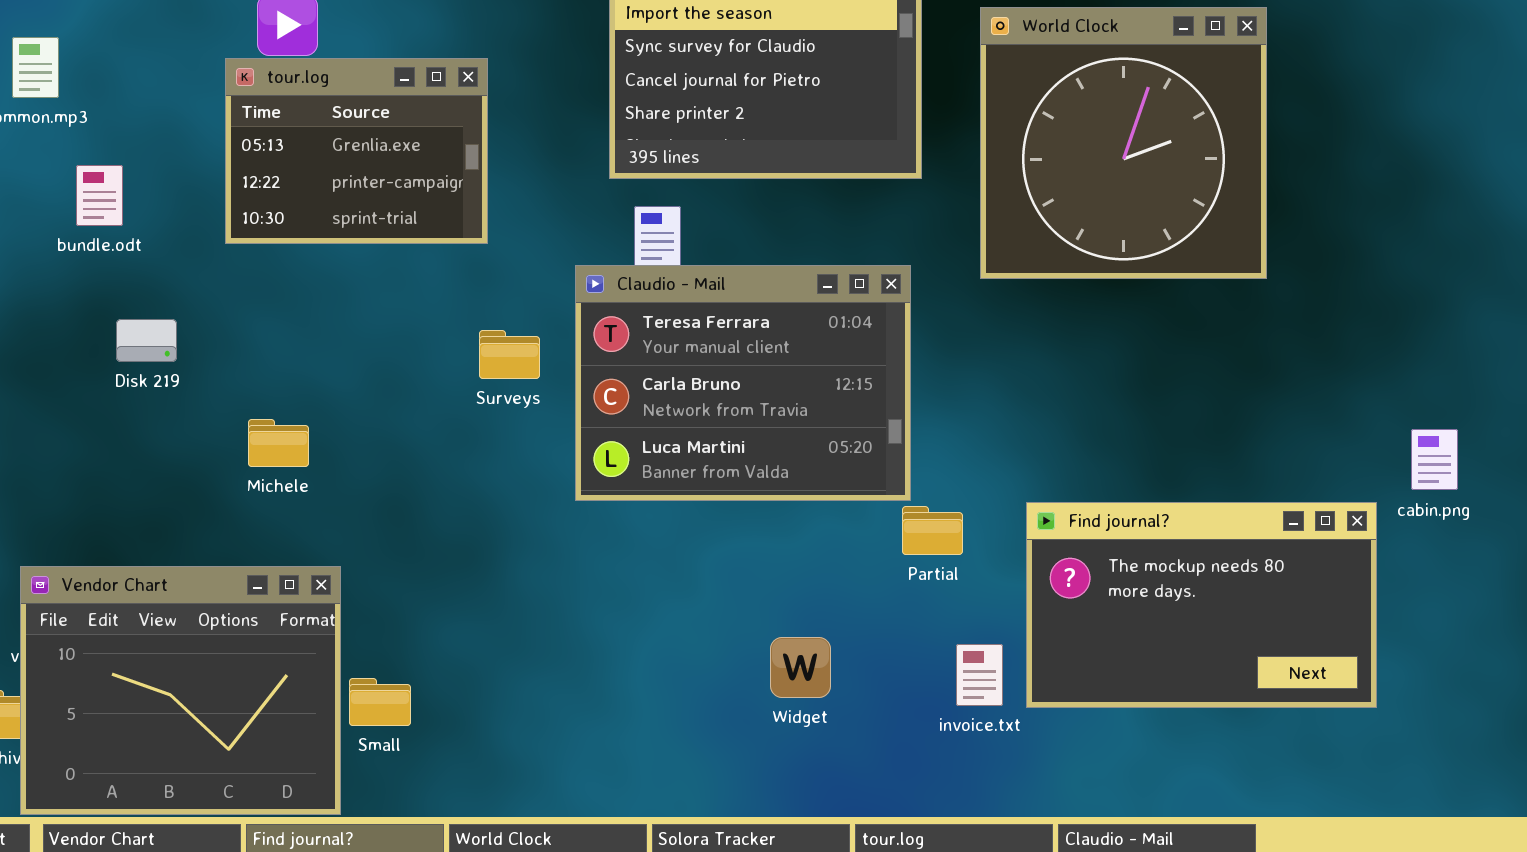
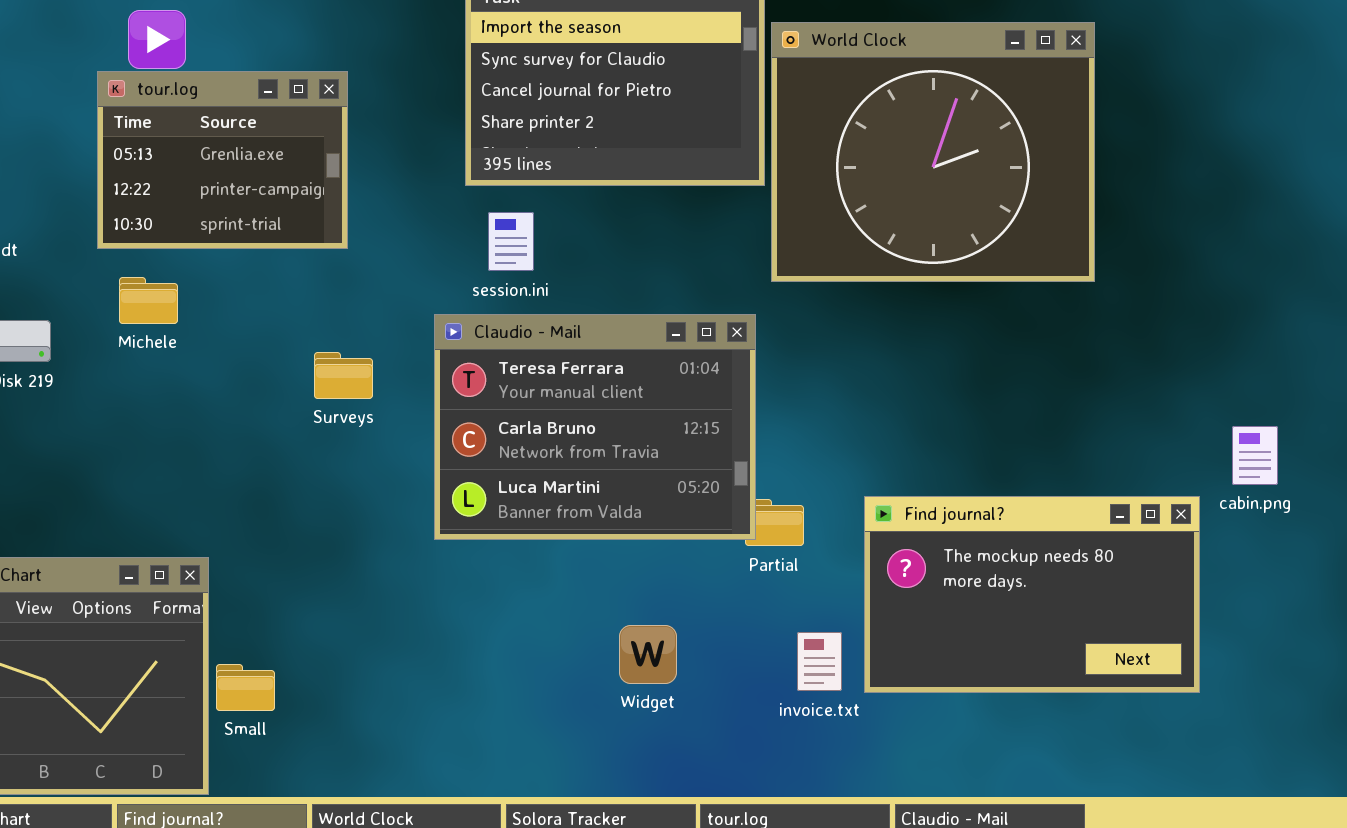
World Clock: [980,7,1267,279] -> [771,22,1095,282], resized
Claudio - Mail: [575,265,911,501] -> [434,314,756,540], moved
Surveys: [479,330,540,379] -> [314,352,373,399], moved
Michele: [248,419,309,467] -> [119,277,178,324], moved

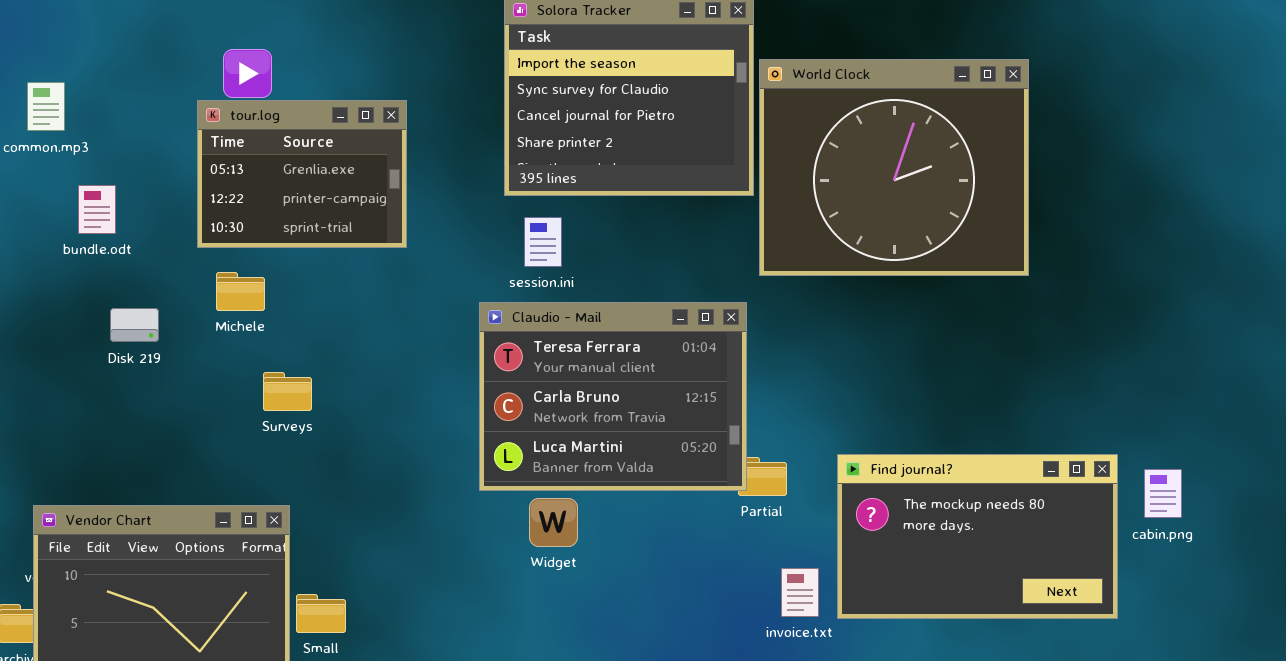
Surveys: [314,352,373,399] -> [263,372,312,411], moved
cabin.png: [1232,426,1278,485] -> [1144,469,1182,518], moved
Widget: [619,625,677,684] -> [529,498,578,547], moved

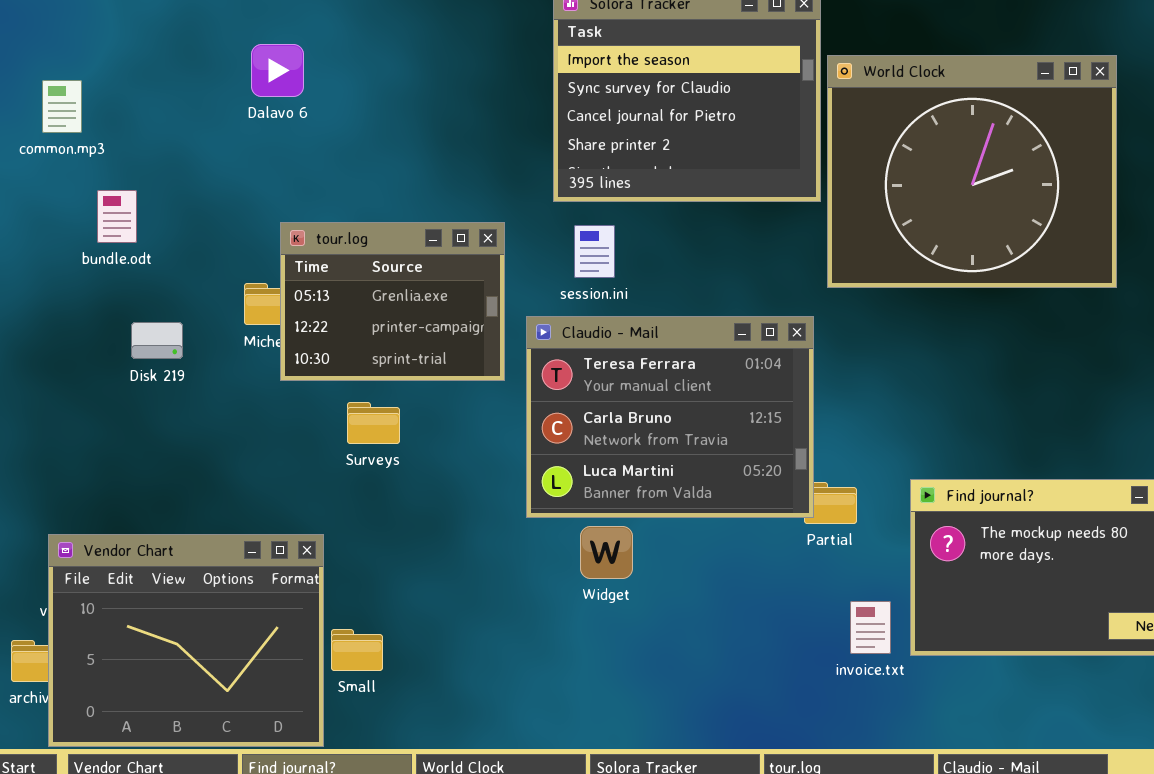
tour.log: [197,100,407,248] -> [280,222,505,381], moved
Surveys: [263,372,312,411] -> [347,402,400,444], moved

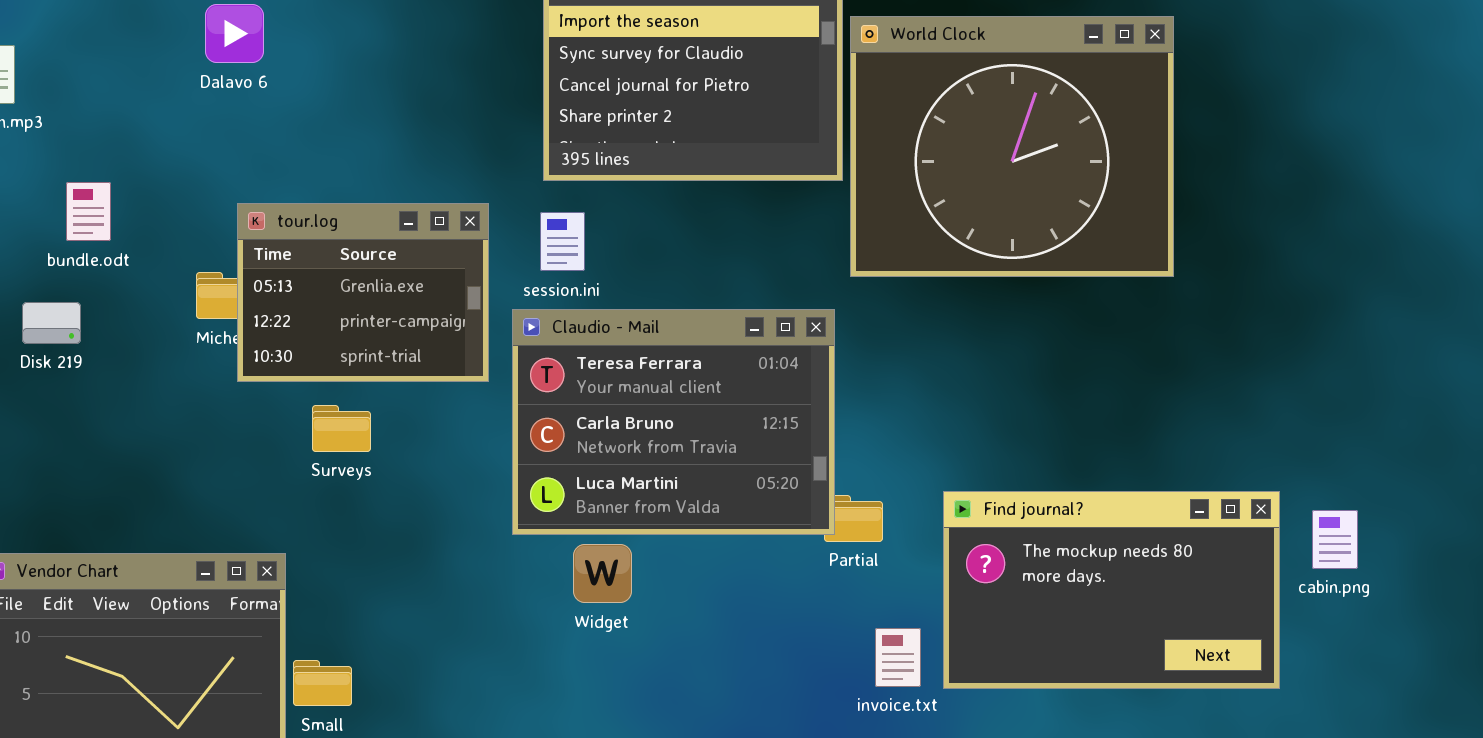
bundle.odt: [97,190,137,243] -> [66,182,111,241], moved
session.ini: [574,225,615,278] -> [540,212,585,271], moved
Disk 219: [131,322,183,359] -> [22,302,81,344], moved

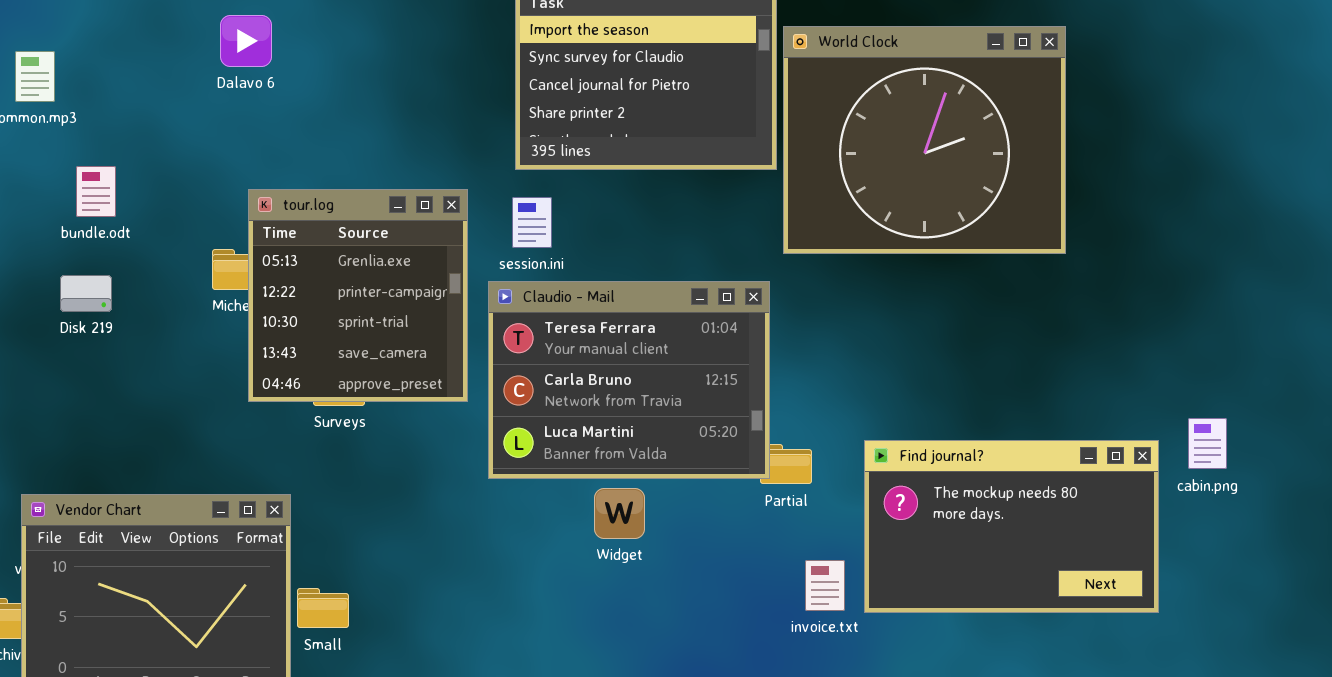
bundle.odt: [66,182,111,241] -> [76,166,116,217], moved
tour.log: [237,203,489,382] -> [248,189,468,402], resized
cabin.png: [1312,510,1358,569] -> [1188,418,1227,469], moved
Widget: [573,544,632,603] -> [594,488,645,539], moved

